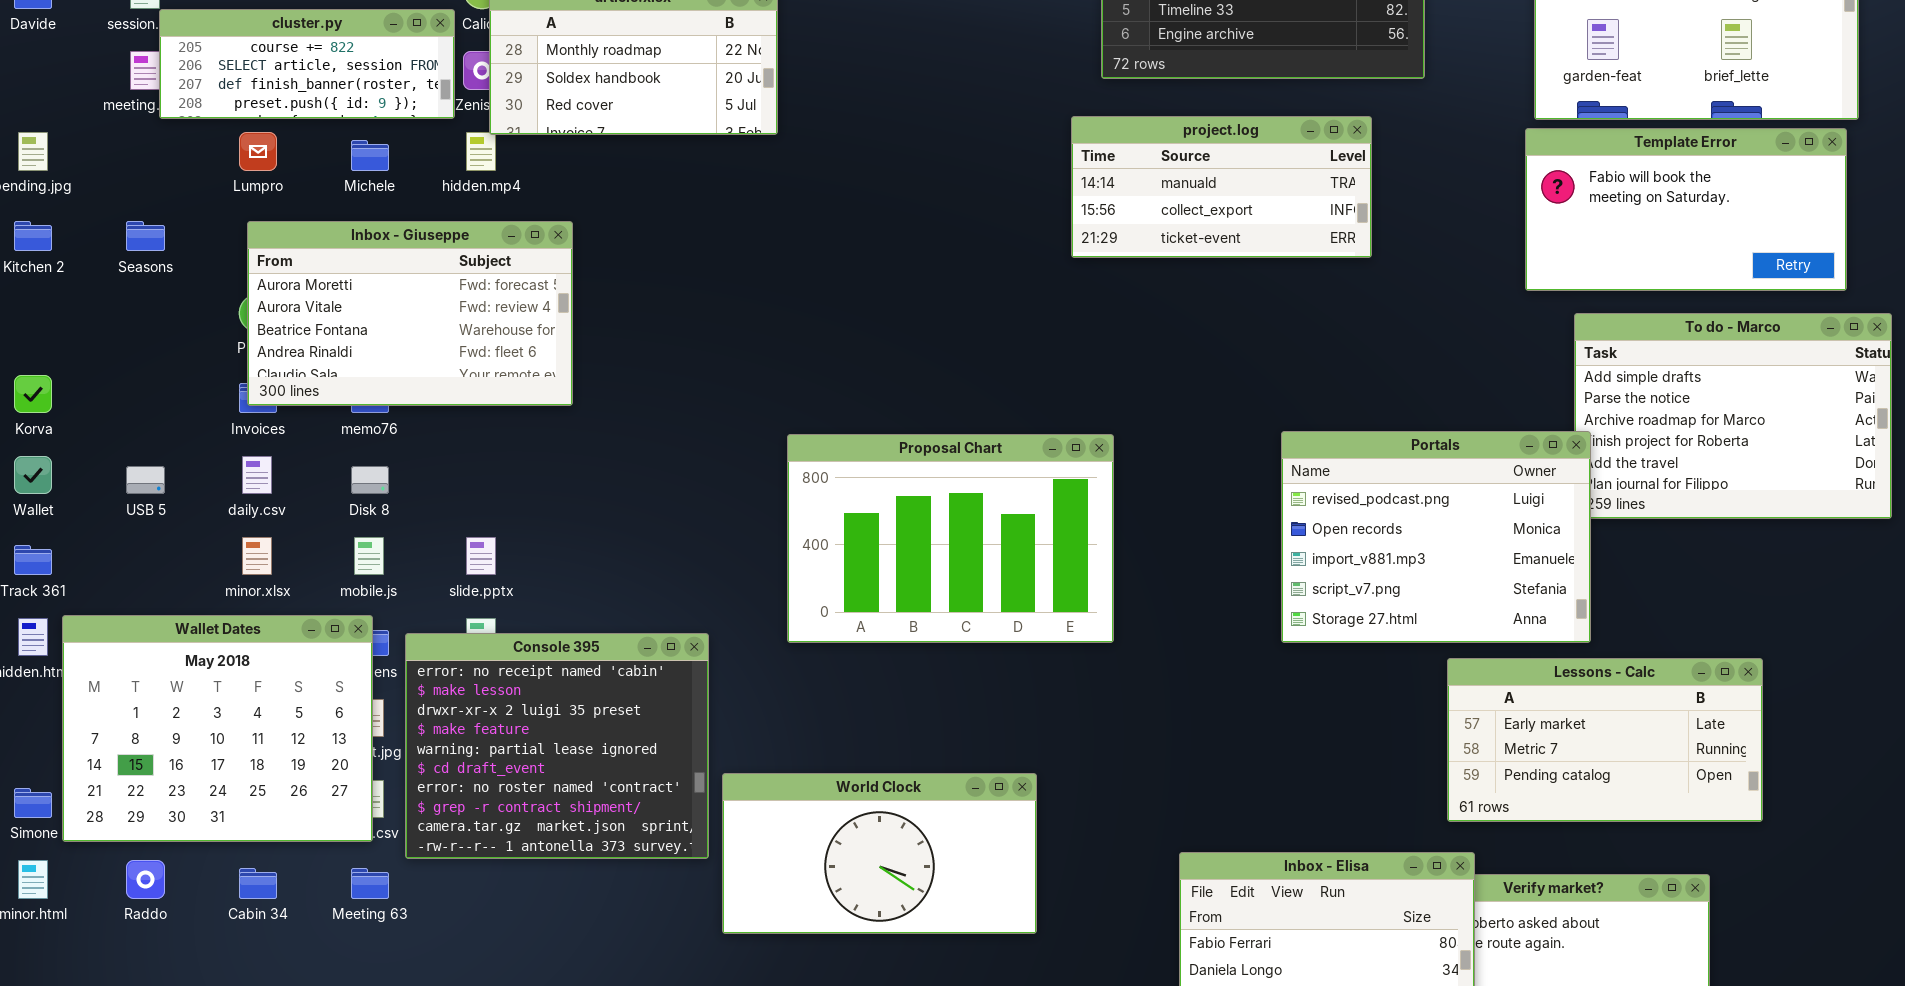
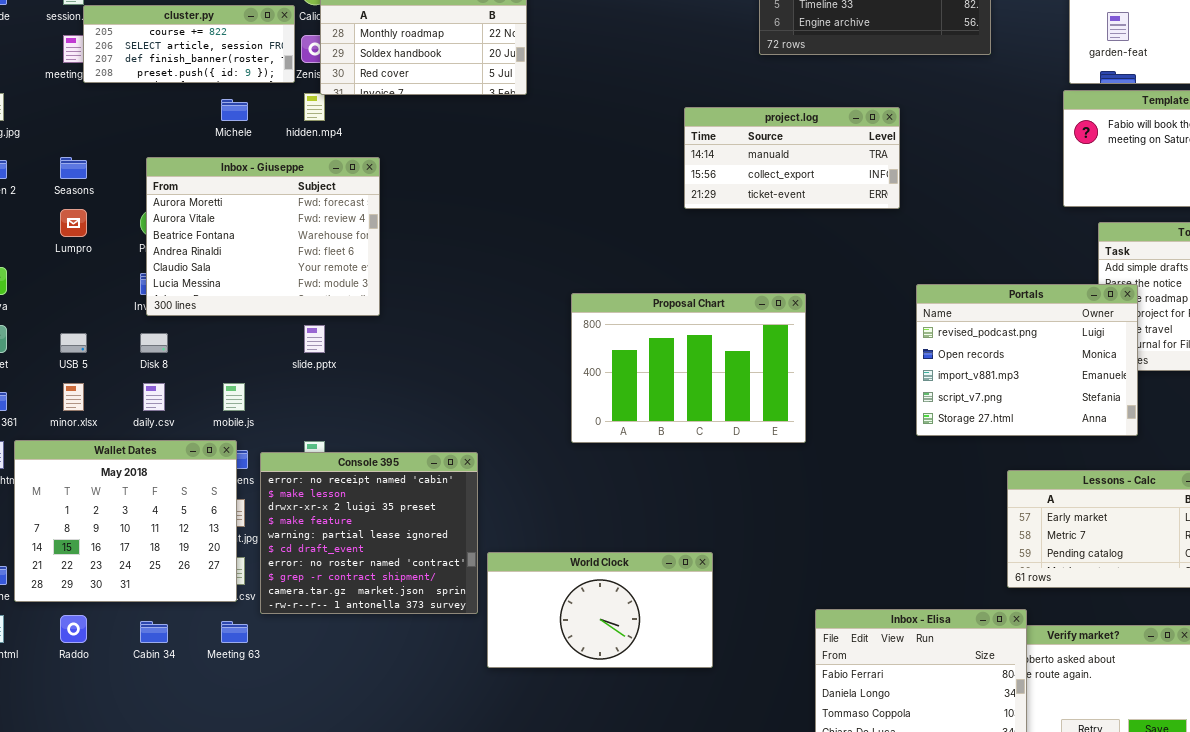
project.log: [1071,116,1372,258] -> [684,107,900,209], moved
Lumpro: [239,132,277,171] -> [60,209,87,237], moved
Inbox - Giuseppe: [247,221,573,406] -> [146,157,380,316], resized
Portals: [1281,431,1591,643] -> [916,284,1138,436], moved
Proposal Chart: [787,434,1114,643] -> [571,293,806,443], moved
daily.csv: [242,456,272,494] -> [143,383,165,411], moved
Disk 8: [351,466,389,494] -> [140,333,168,353], moved
minor.xlsx: [242,537,272,575] -> [63,383,84,411], moved
slide.pptx: [466,537,496,575] -> [304,325,325,353], moved

